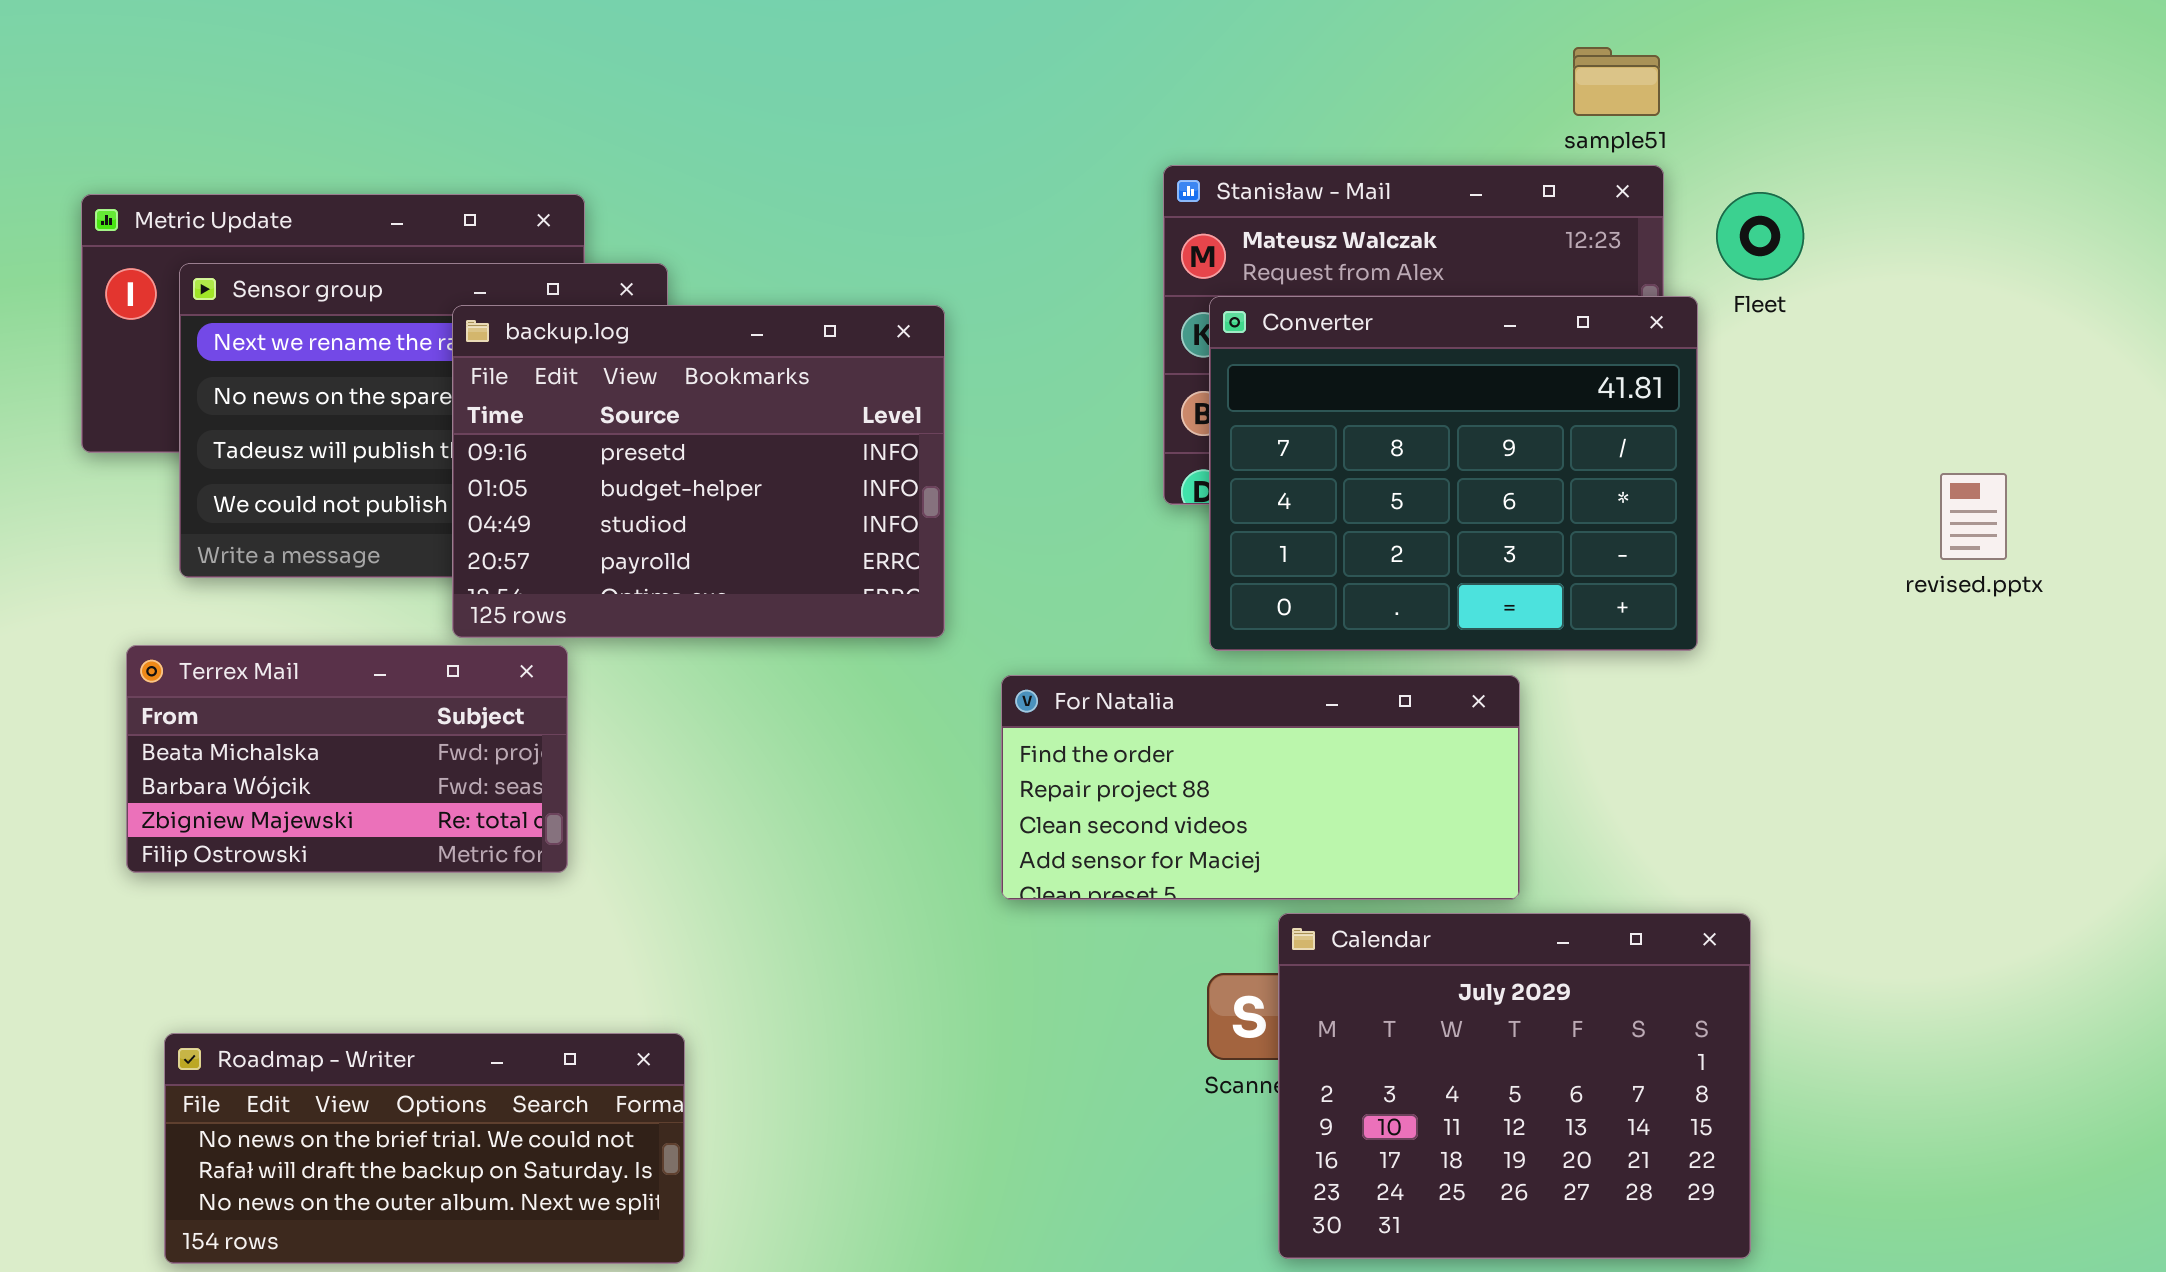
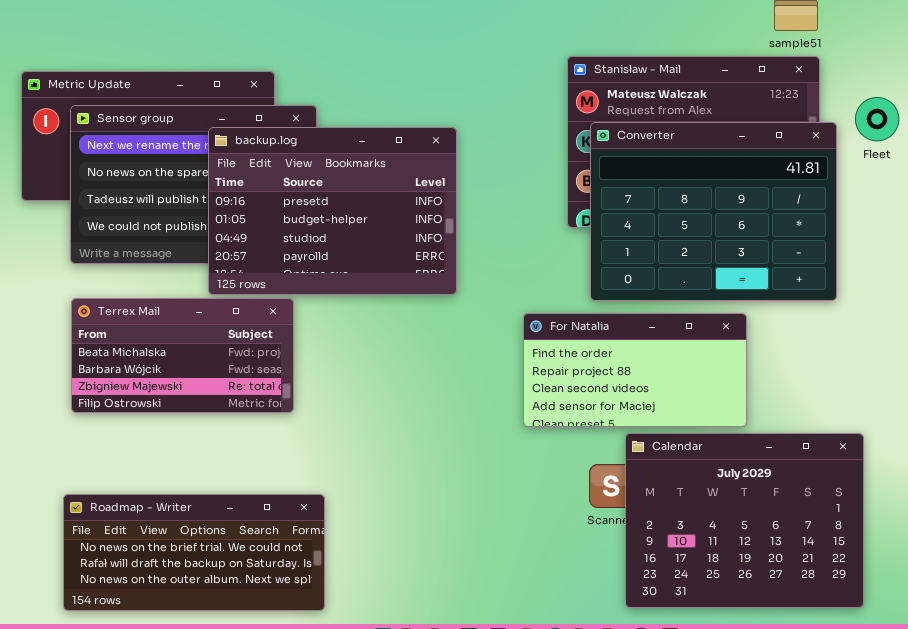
Fleet: [1716,192,1804,280] -> [855,97,899,141], moved
Terrex Mail: [126,645,568,873] -> [71,298,294,413], moved
For Natalia: [1001,675,1520,900] -> [523,313,747,427], resized

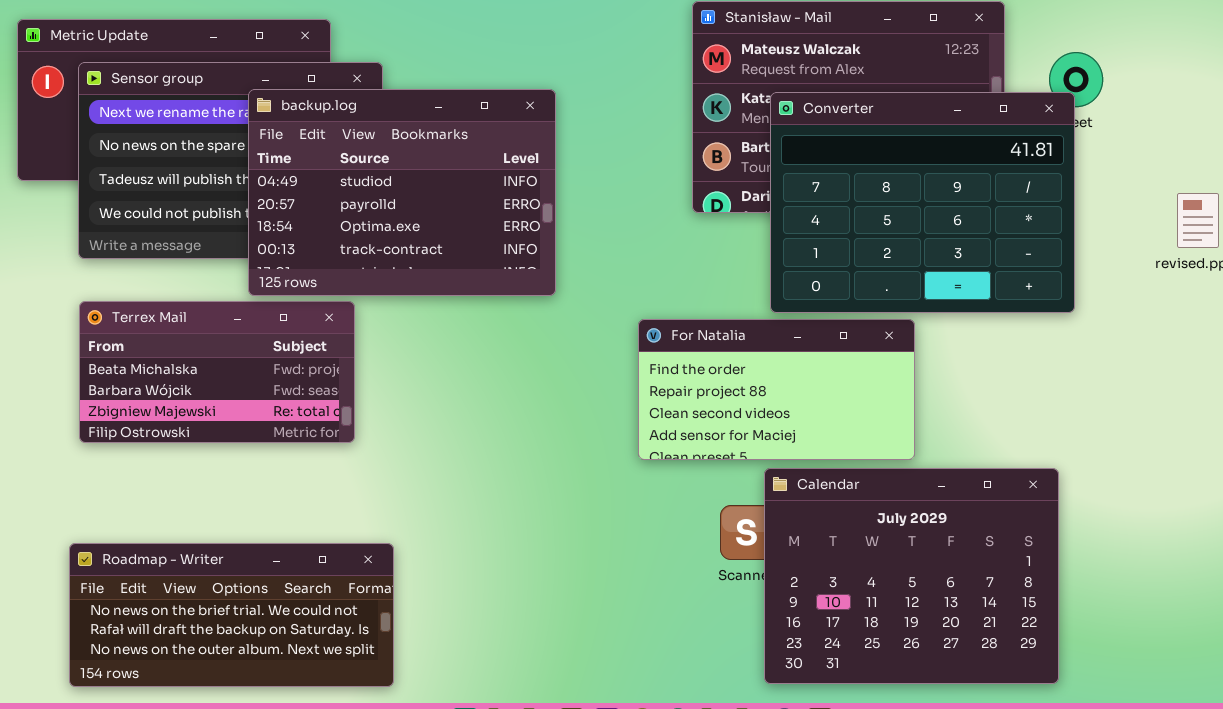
Converter: [590,122,837,301] -> [770,92,1075,313], moved
backup.log: [208,127,457,295] -> [248,89,556,296], scrolled down 2 rows

